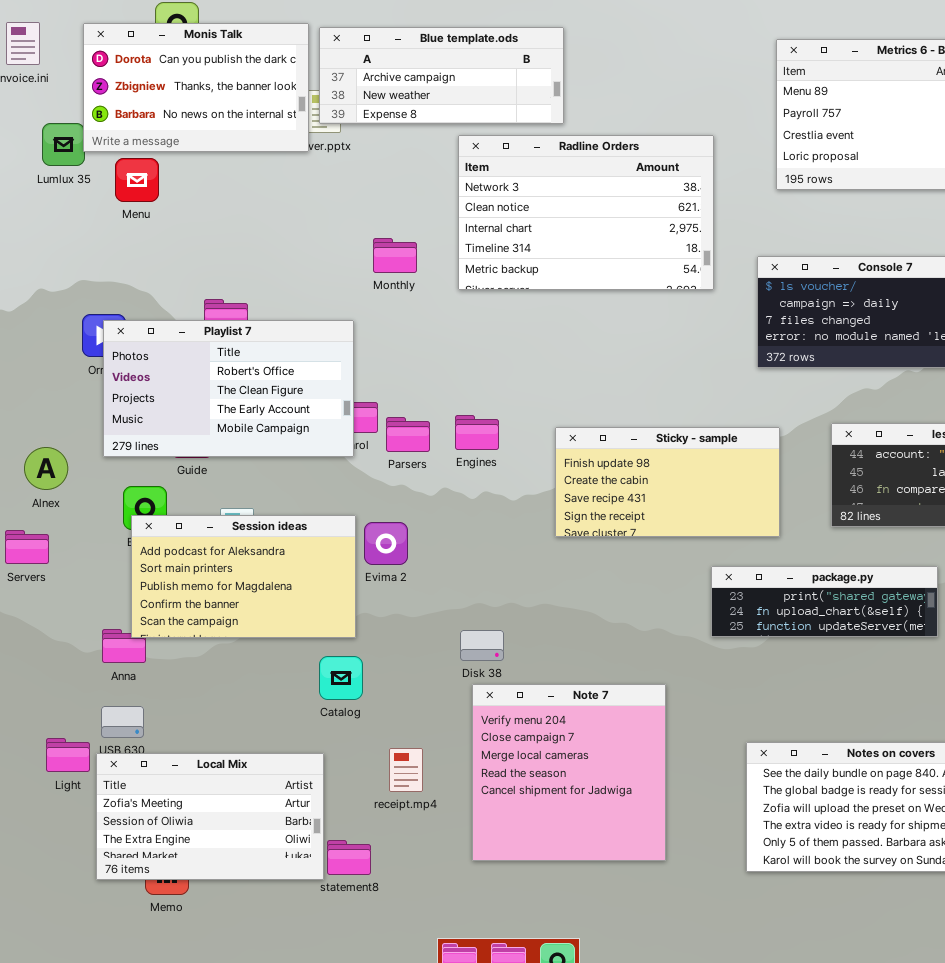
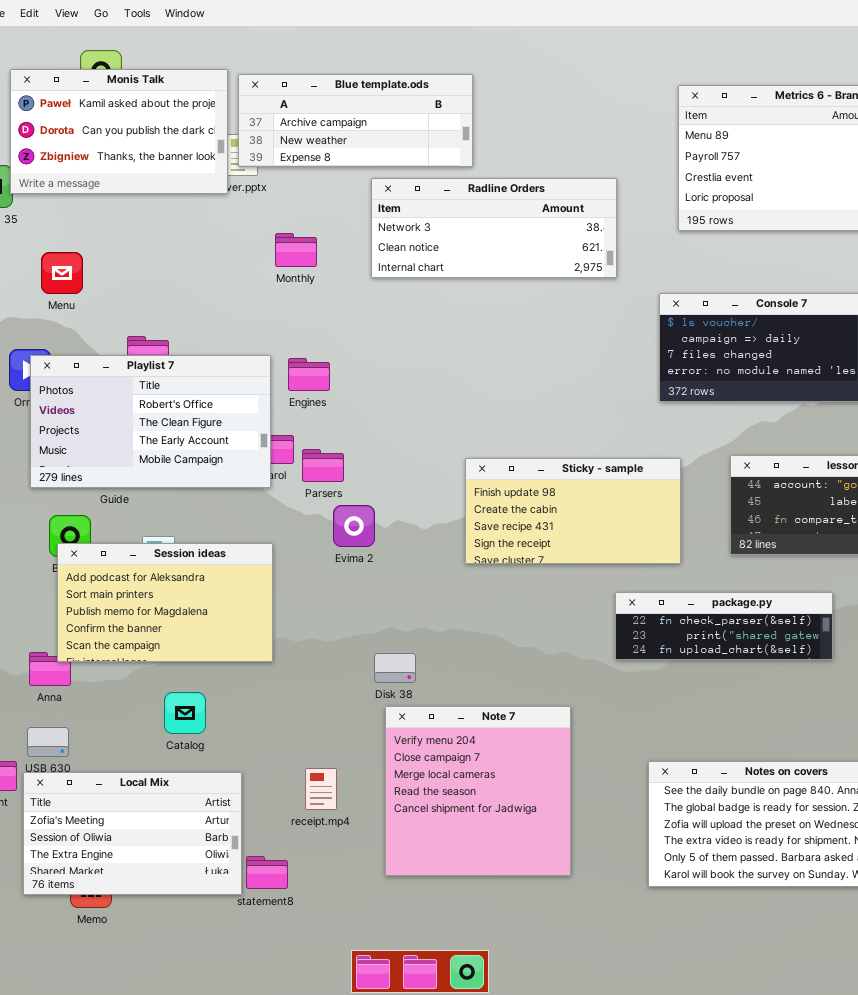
Monis Talk: [83,23,309,152] -> [10,69,228,194], scrolled up 1 row
Radline Orders: [458,135,714,290] -> [371,178,617,278], resized
Menu: [115,158,159,202] -> [41,252,83,294], moved
Monthly: [373,238,417,273] -> [275,233,317,267], moved
Engines: [455,415,499,450] -> [288,358,330,391], moved
Evima 2: [364,522,408,565] -> [333,505,375,547], moved
package.py: [711,566,938,637] -> [615,592,833,660], scrolled up 1 row
Catalog: [319,656,363,700] -> [164,692,206,734], moved

